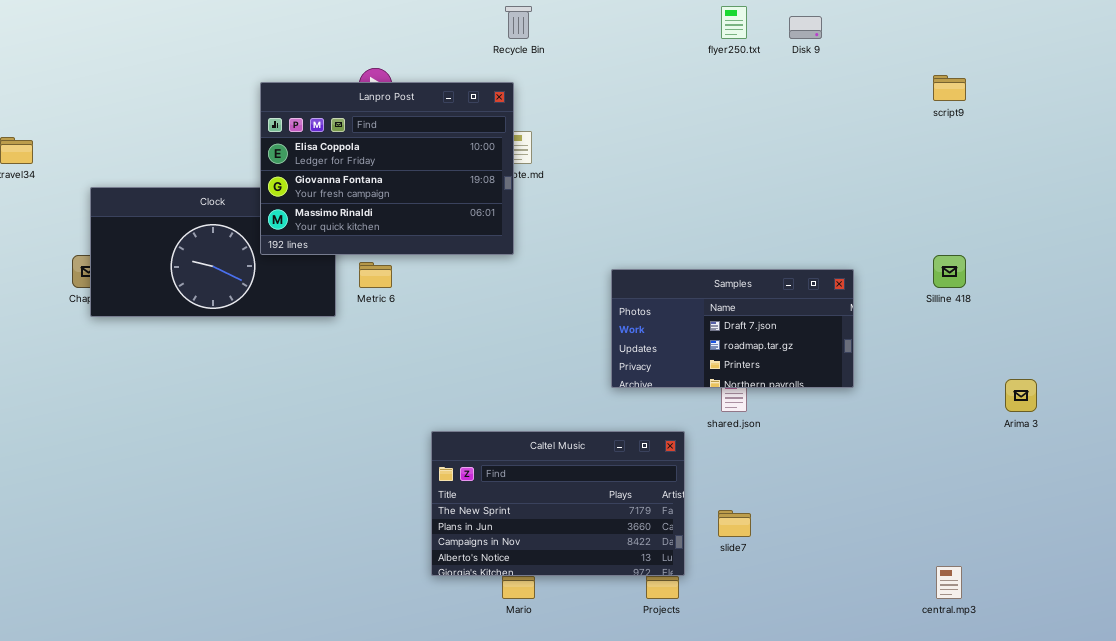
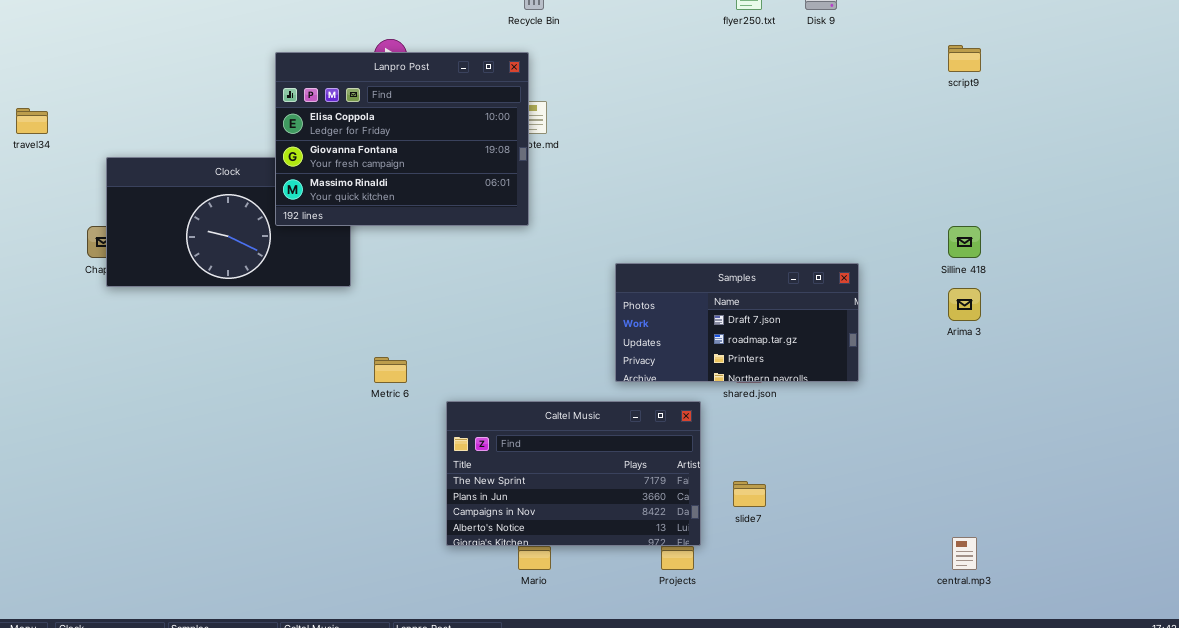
Metric 6: [359,262,392,288] -> [374,357,407,383], moved
Samples: [611,269,854,388] -> [615,263,859,382], moved
Arima 3: [1005,379,1037,412] -> [948,288,981,321], moved

